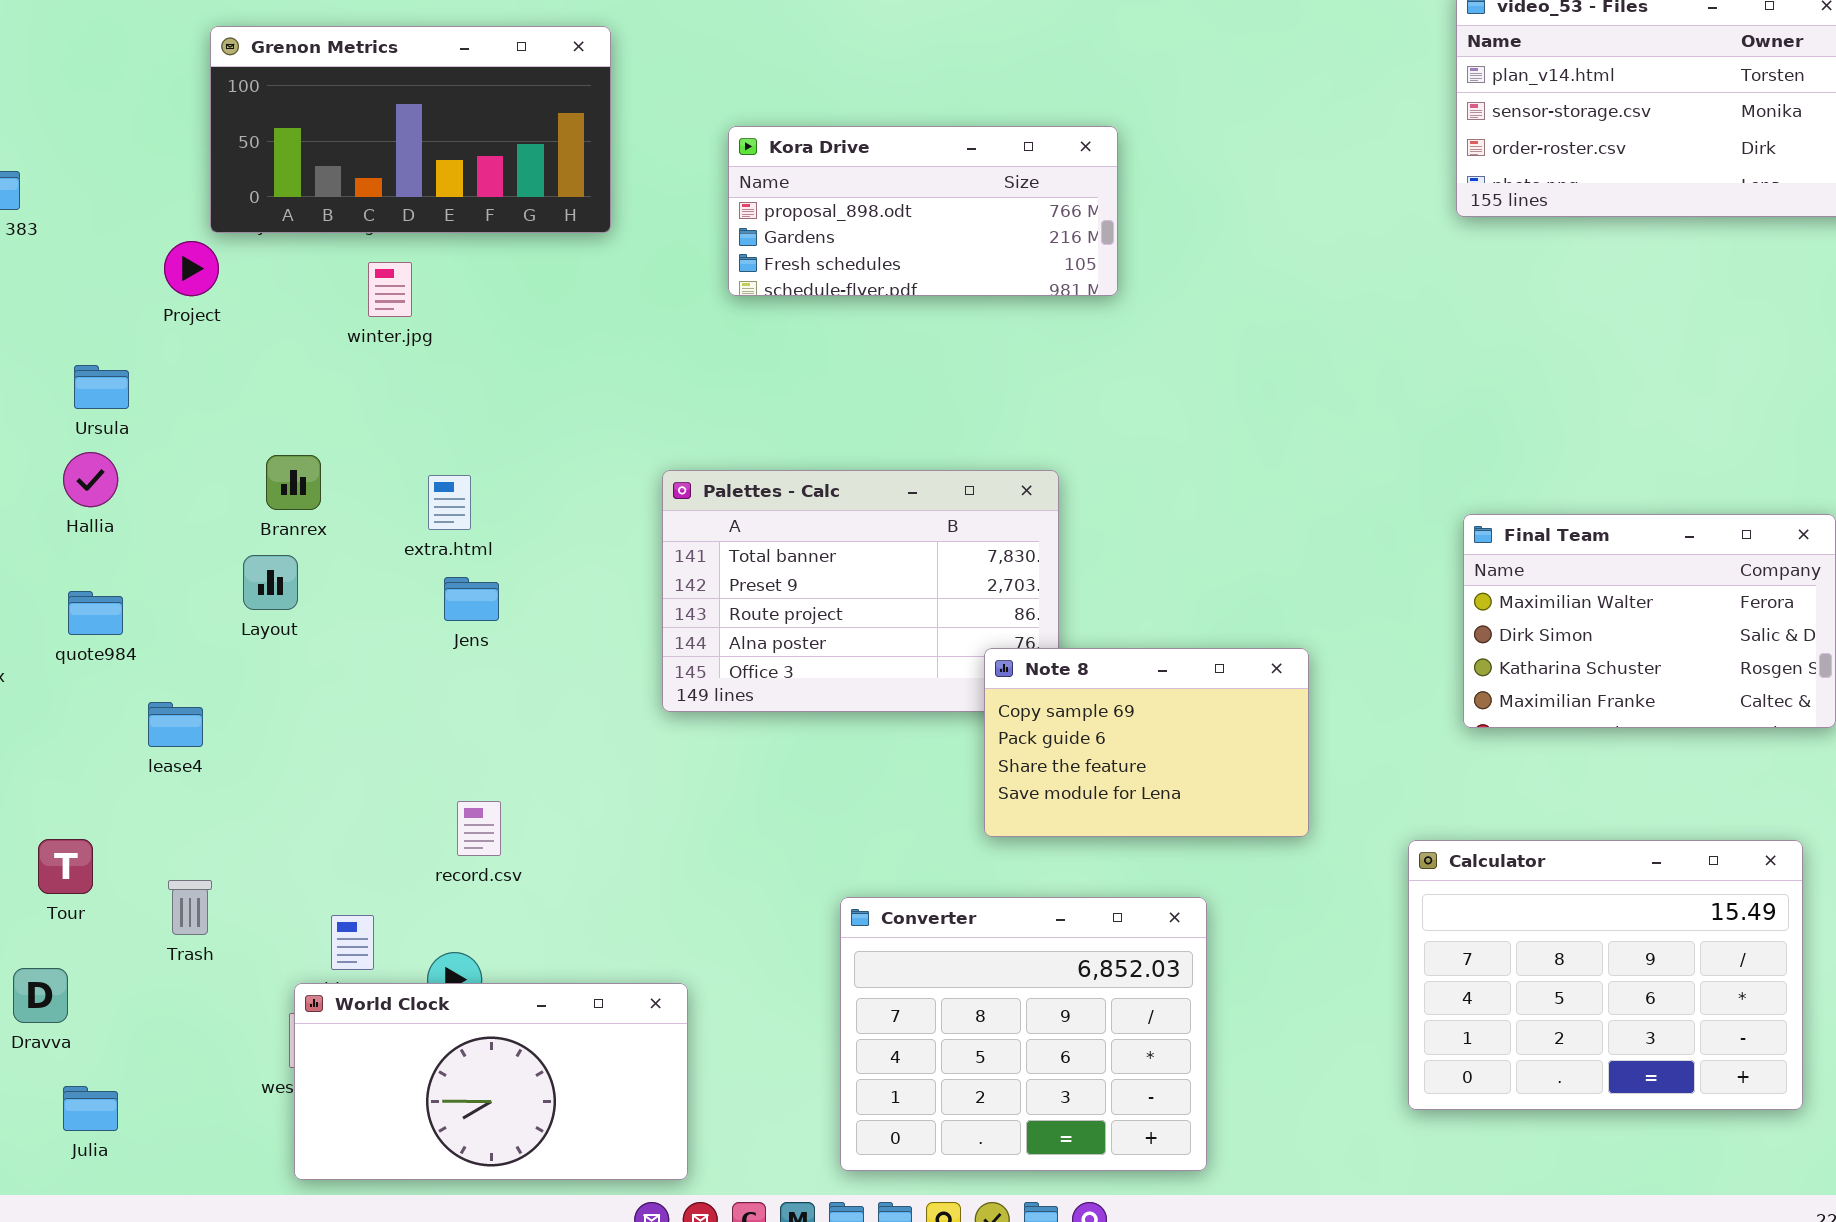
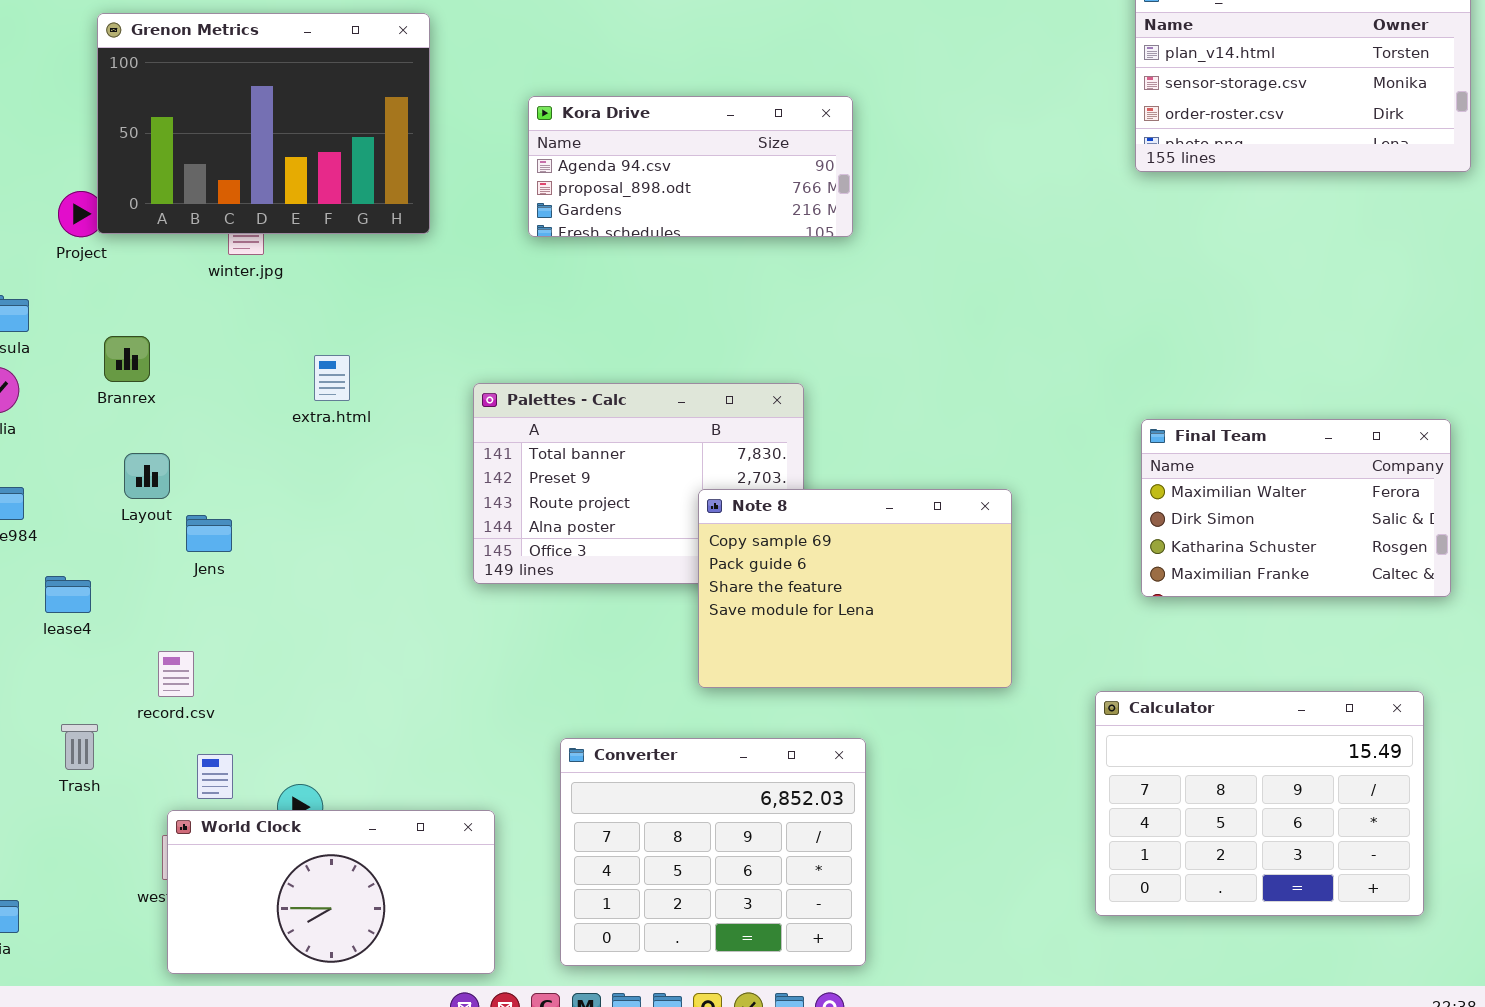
Grenon Metrics: [210,26,611,233] -> [97,13,430,234], resized
Kora Drive: [728,126,1118,296] -> [528,96,853,237], scrolled up 1 row
Branrex: [266,455,321,510] -> [104,336,150,382], moved
extra.html: [428,475,471,530] -> [314,355,350,401], moved
Jens: [444,577,499,621] -> [186,515,232,552], moved
Note 8: [984,648,1309,837] -> [698,489,1012,688], resized
record.csv: [457,801,501,856] -> [158,651,194,697], moved
Converter: [840,897,1207,1171] -> [560,738,866,966], moved

